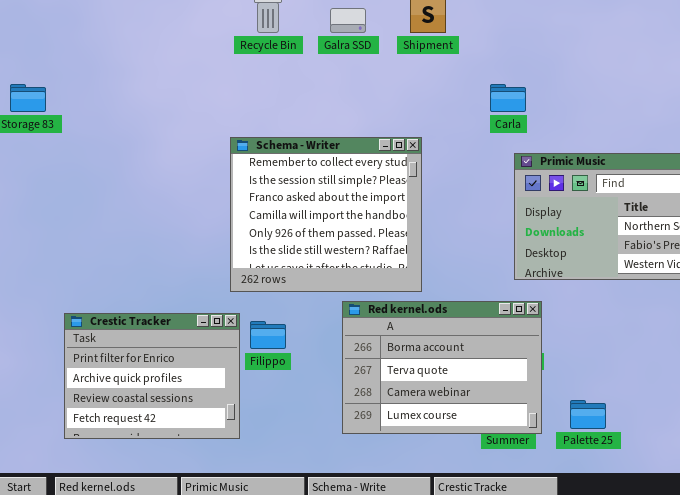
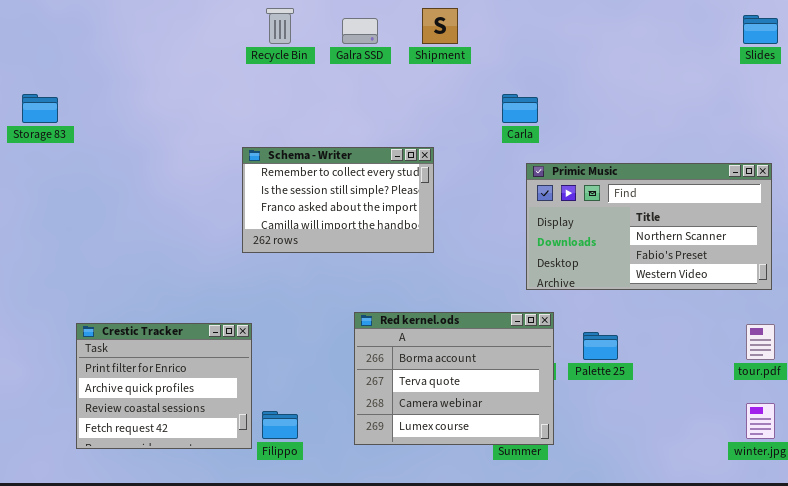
Schema - Writer: [230,137,422,292] -> [242,147,434,253], resized
Filippo: [250,321,286,349] -> [262,411,298,439], moved
Palette 25: [570,400,606,429] -> [583,332,618,360], moved

